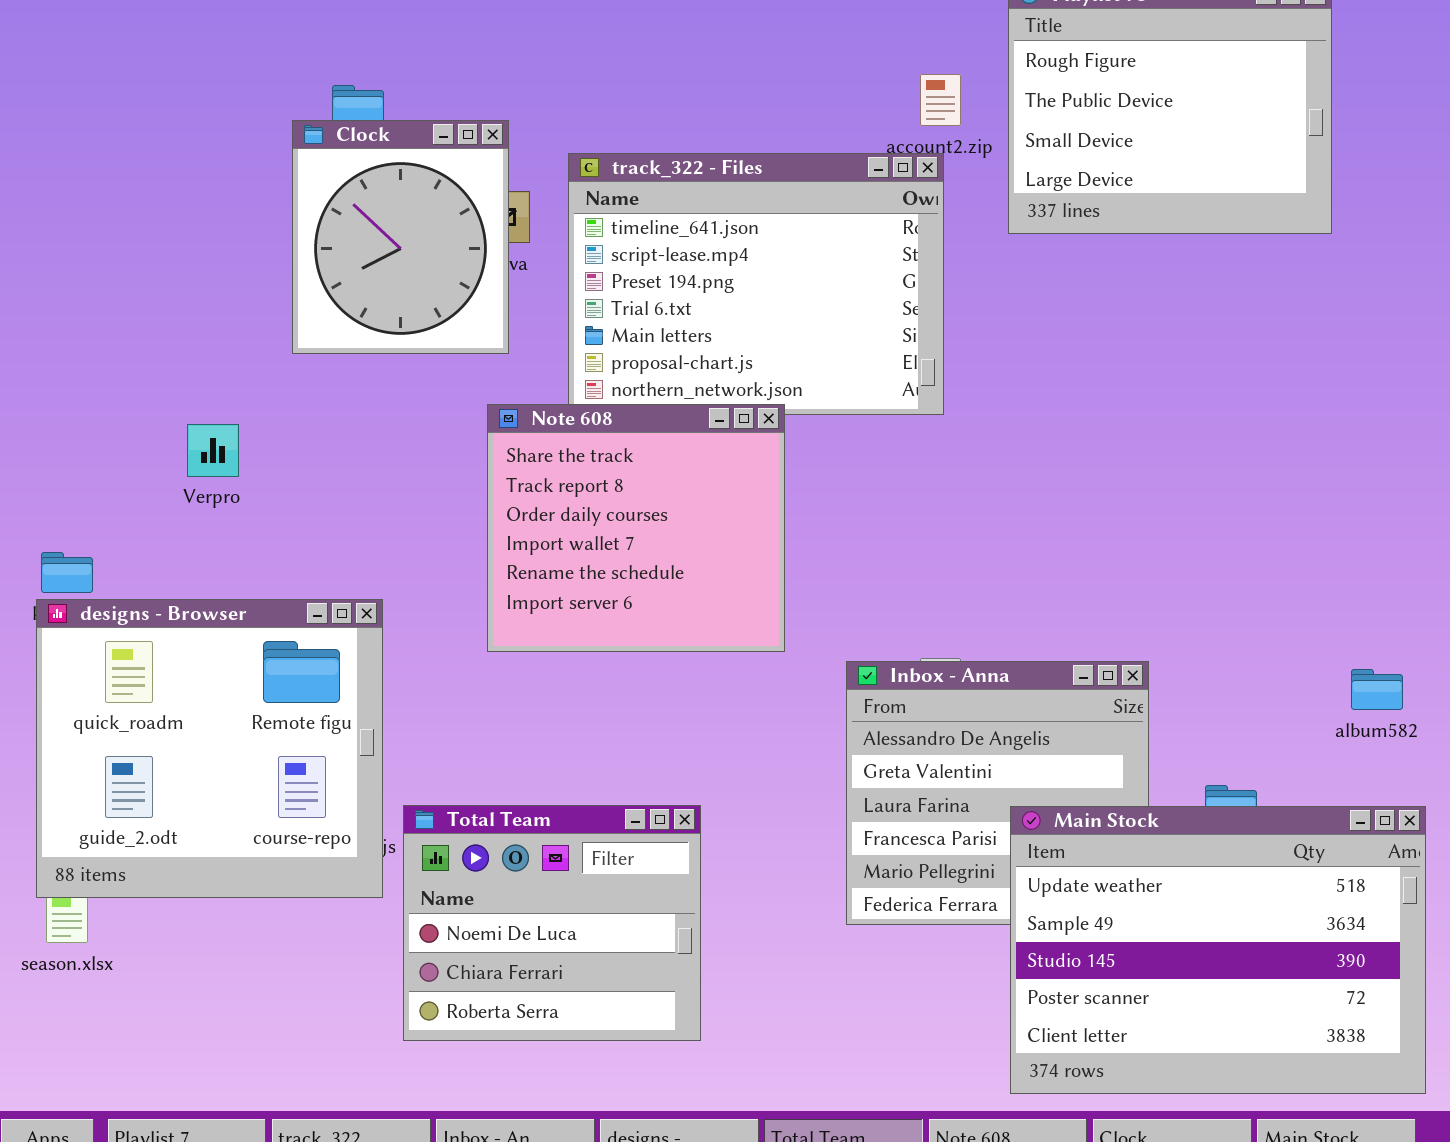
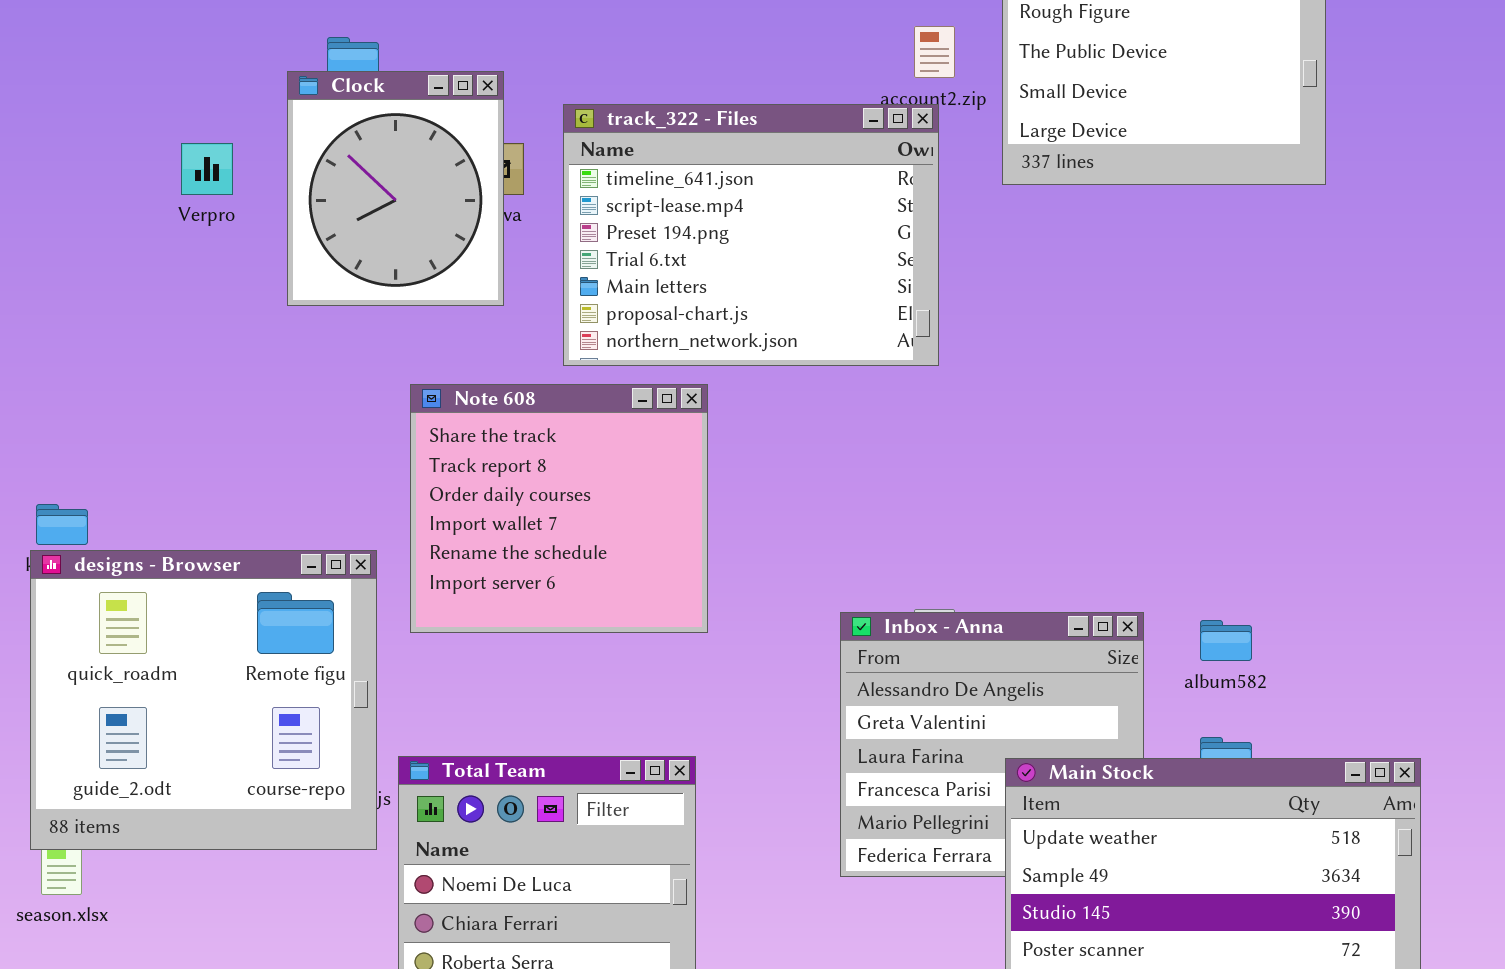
Note 608: [487,404,785,652] -> [410,384,708,633], moved
Verpro: [187,424,239,477] -> [181,143,233,195], moved
album582: [1351,669,1403,710] -> [1200,620,1252,661], moved

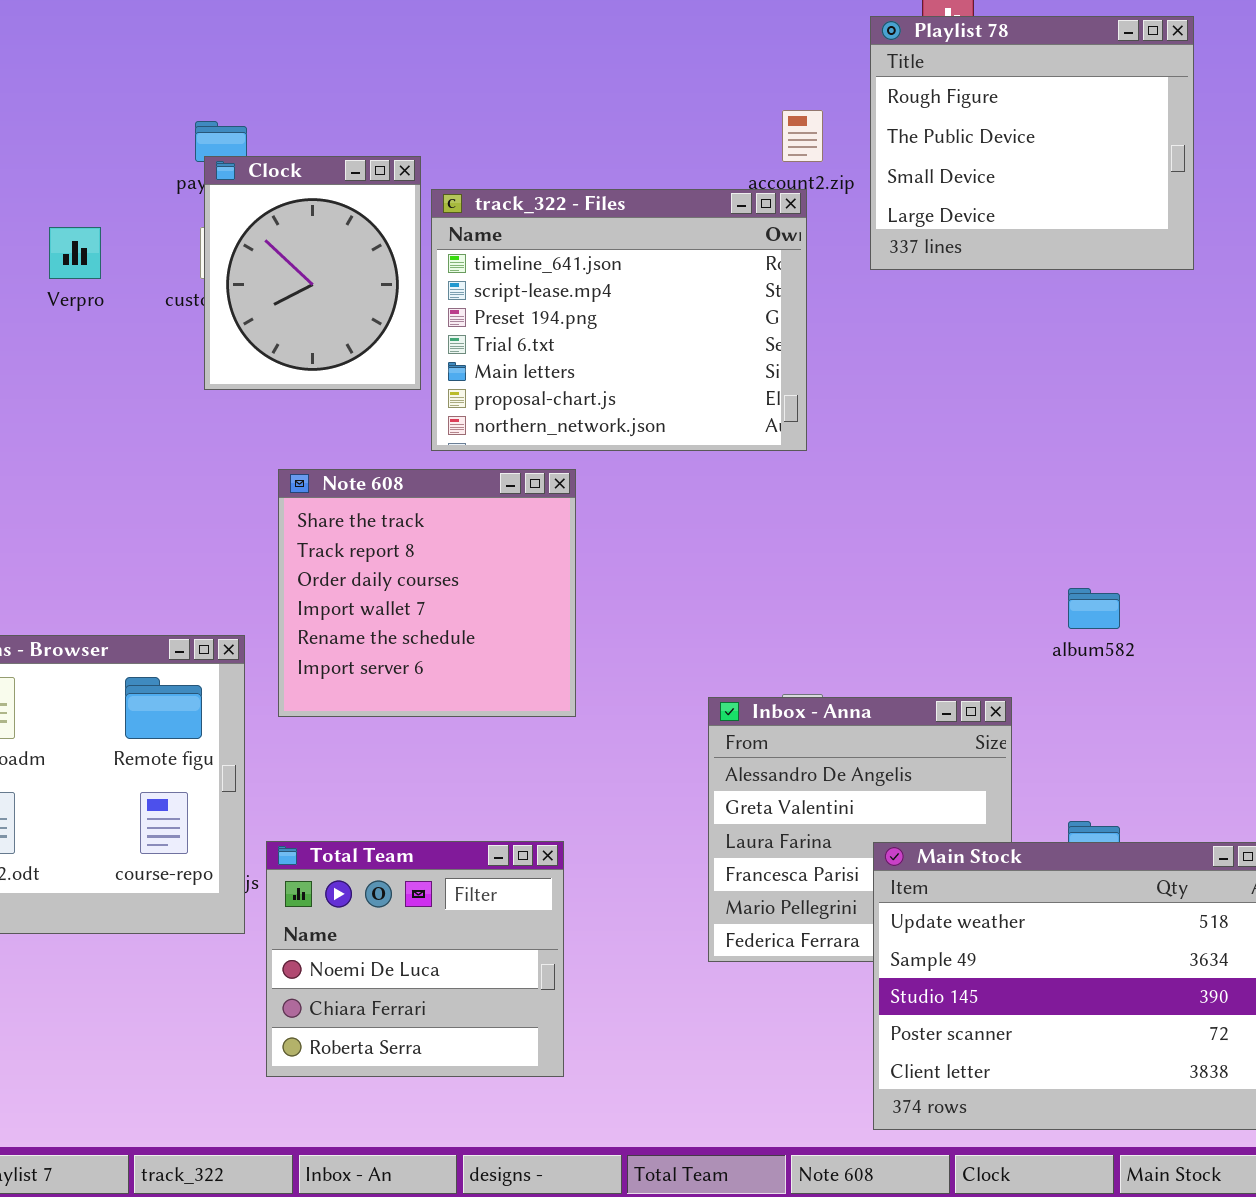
Clock: [287,71,504,306] -> [204,156,421,390], moved
album582: [1200,620,1252,661] -> [1068,588,1120,629], moved

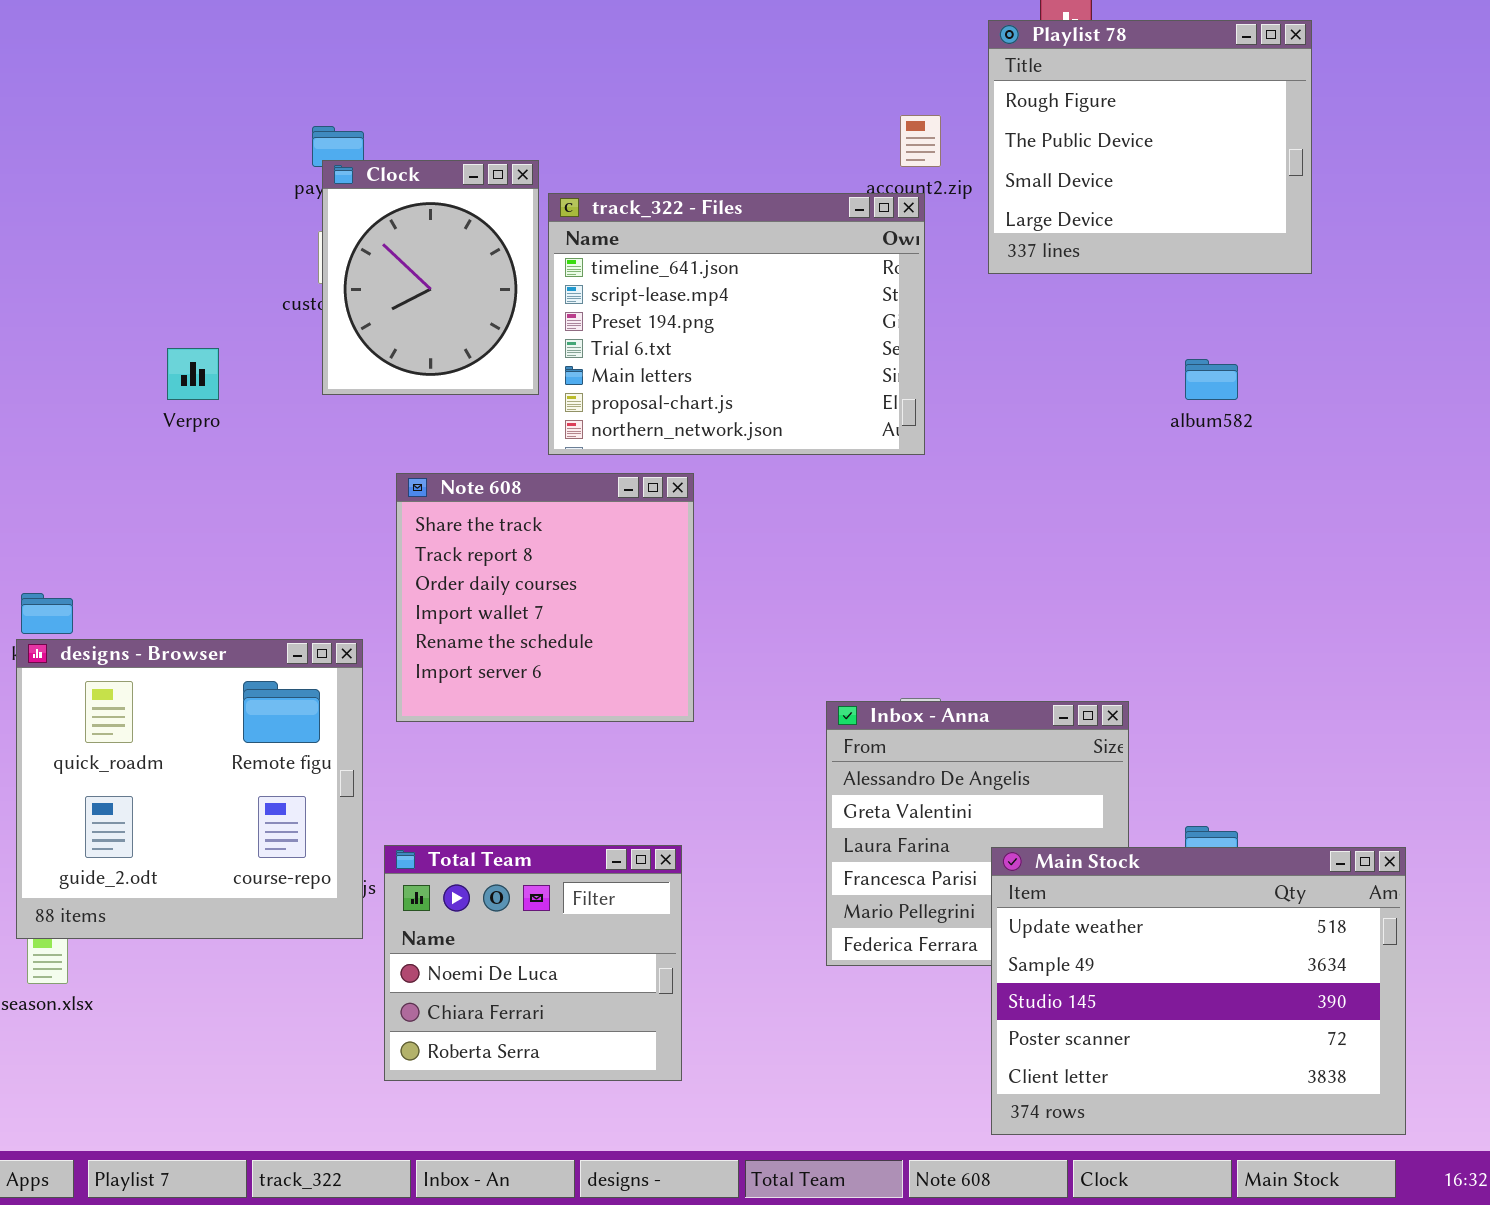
Verpro: [49,227,101,279] -> [167,348,219,400], moved
album582: [1068,588,1120,629] -> [1185,359,1238,400], moved

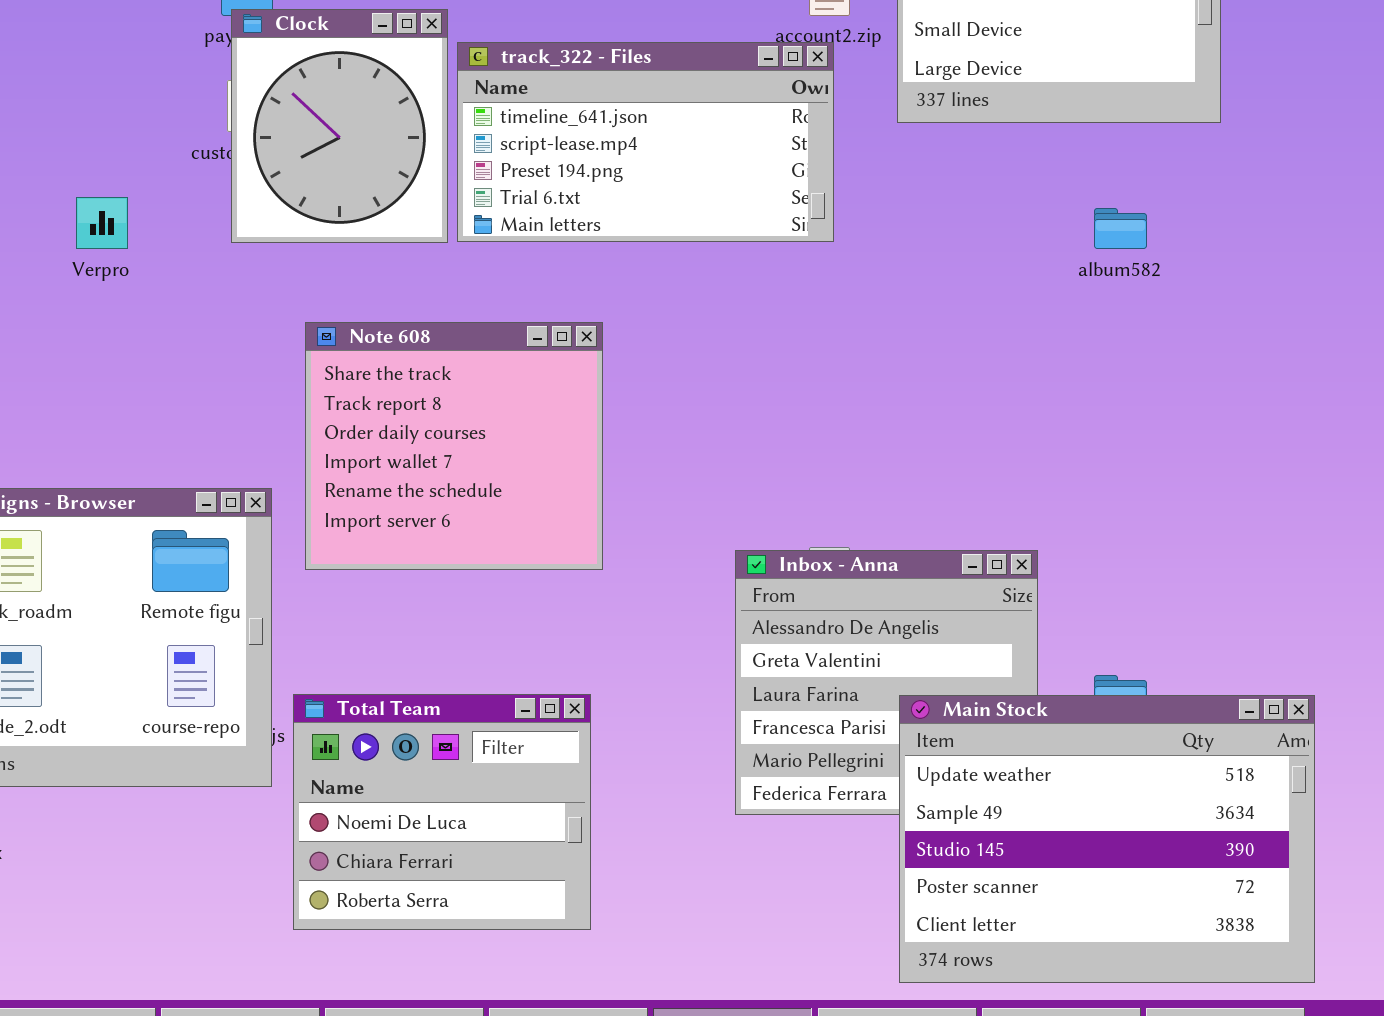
track_322 - Files: [548,193,925,455] -> [457,42,834,242], resized

